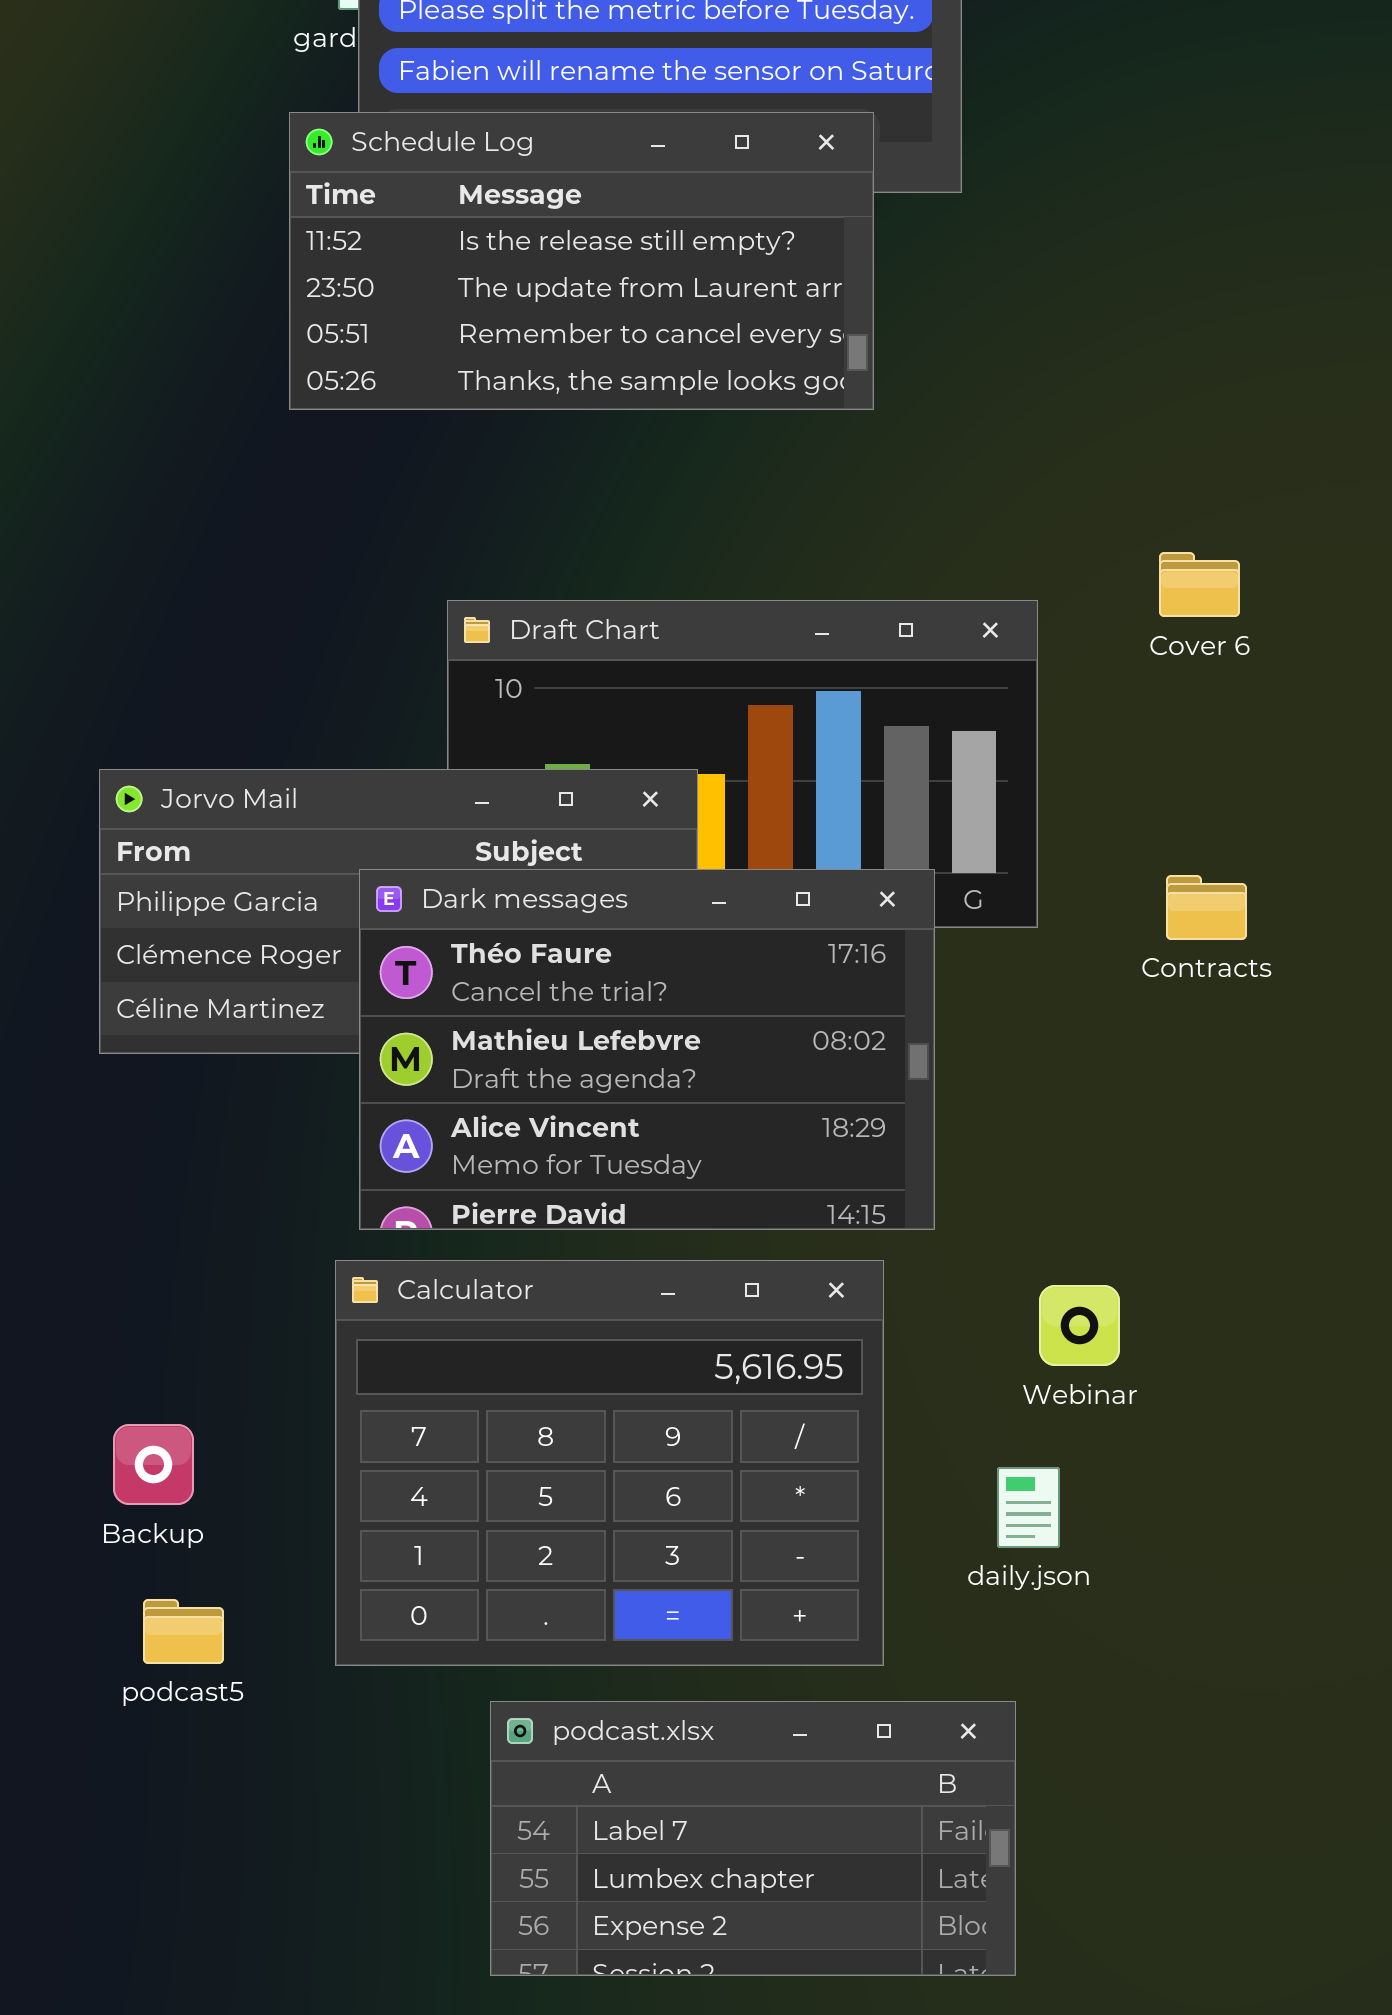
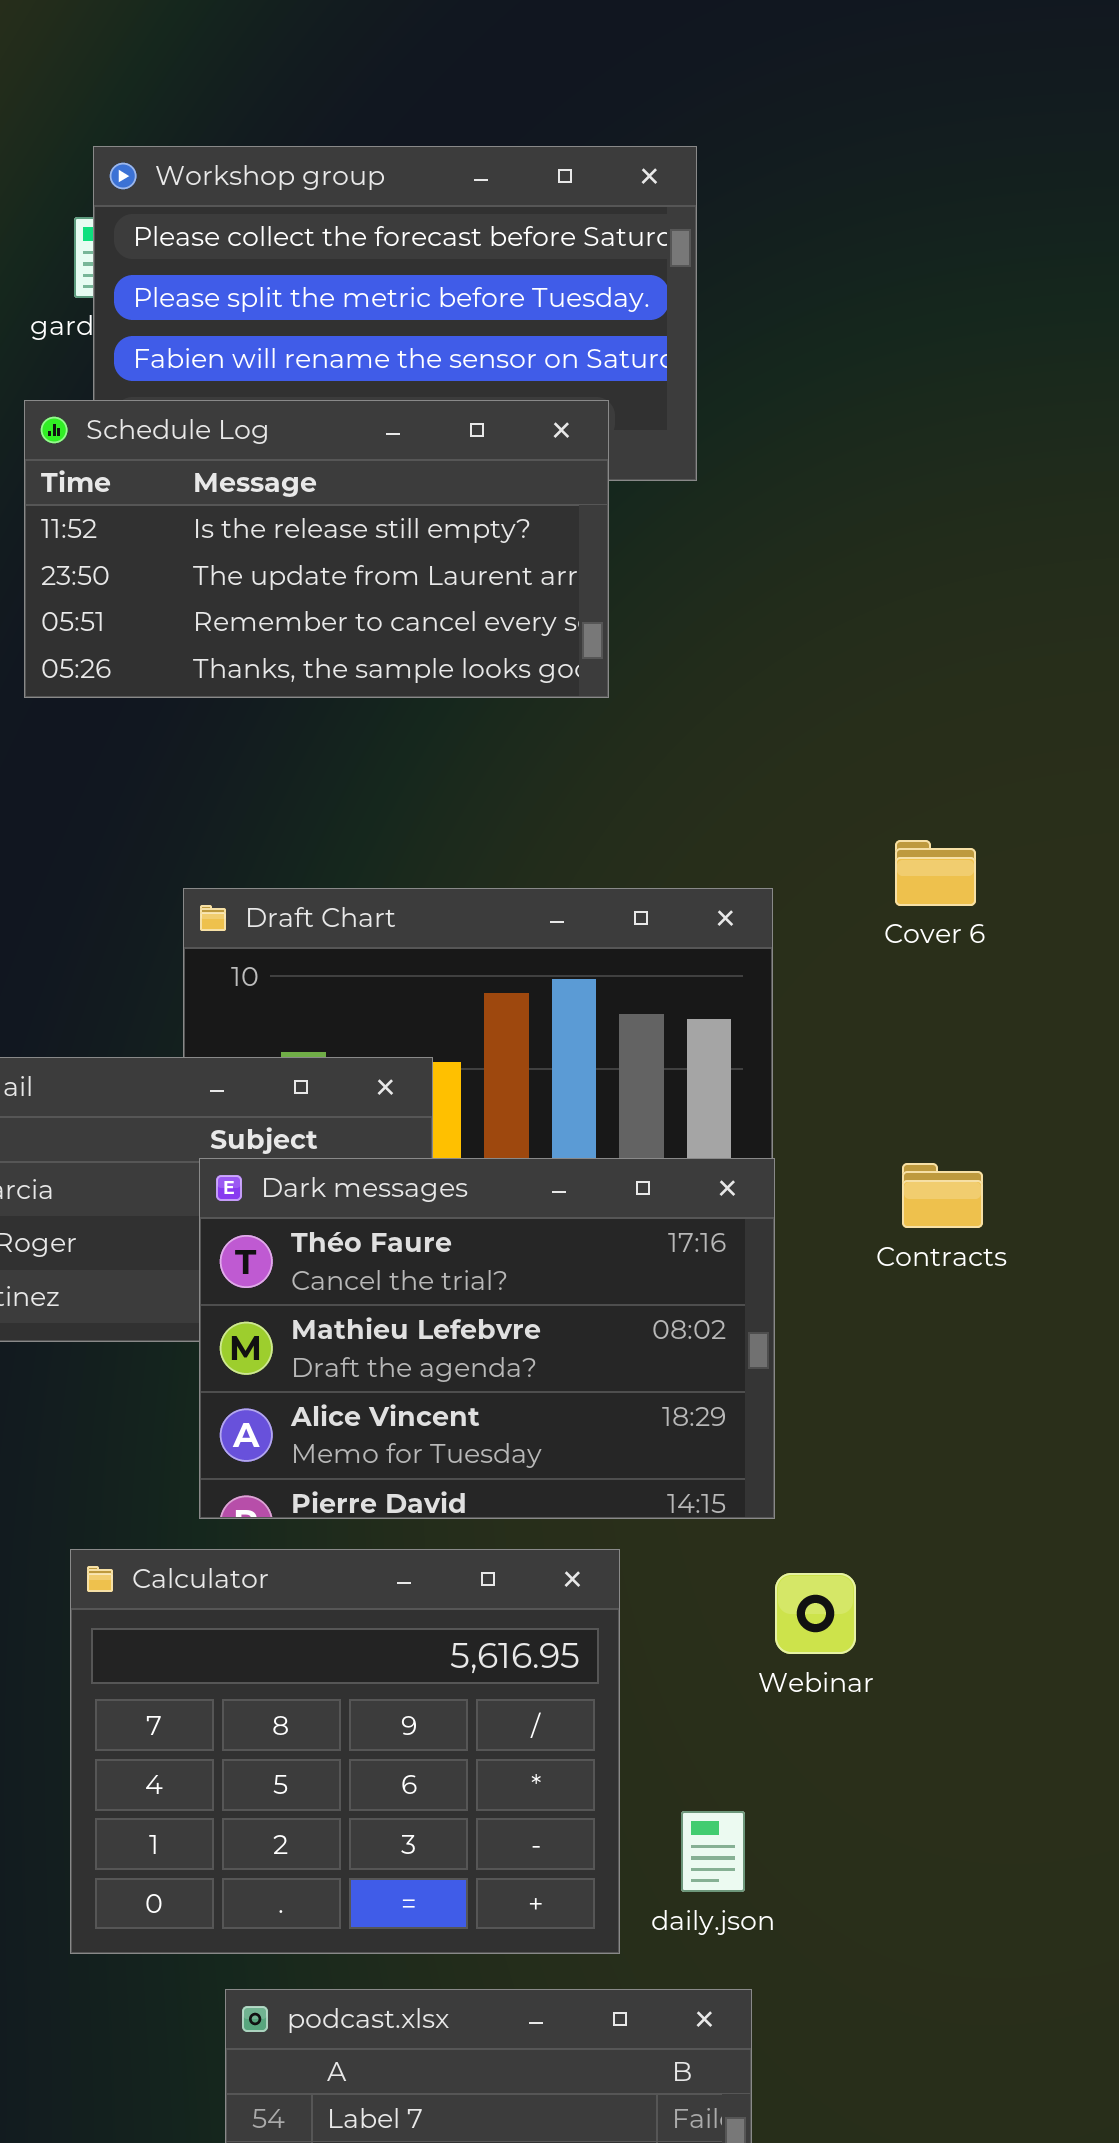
Dark messages: [359,869,935,1230] -> [199,1158,775,1519], moved
daily.json: [997,1467,1060,1548] -> [681,1811,745,1892], moved

